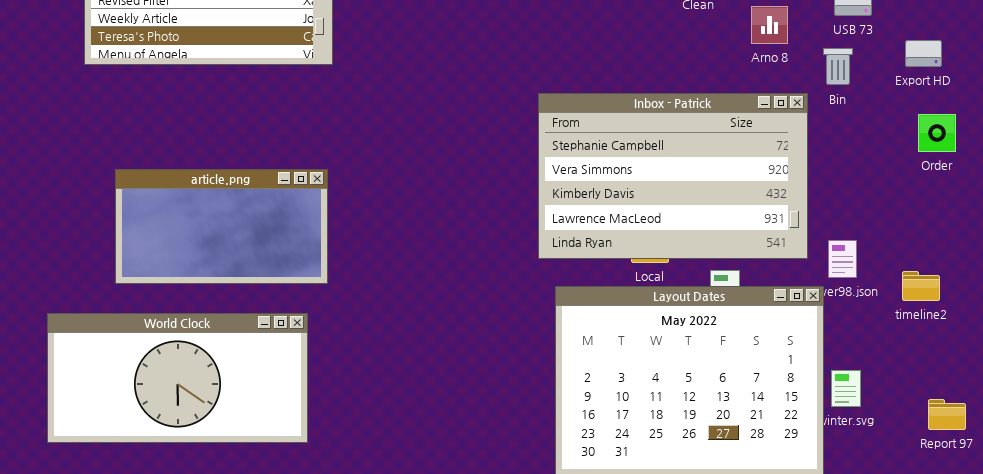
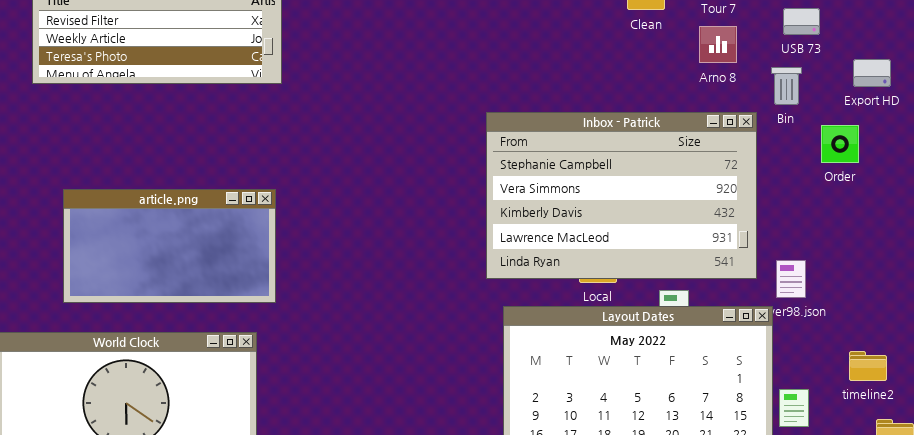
Order: [918,114,956,152] -> [821,125,859,163], moved
timeline2: [902,271,940,301] -> [849,351,887,381], moved

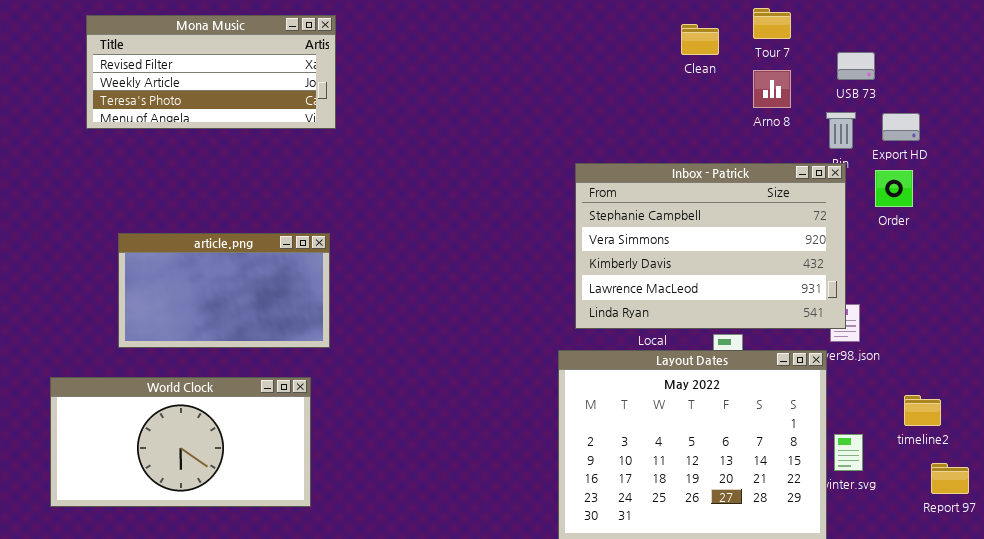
Export HD: [853,59,891,87] -> [882,113,920,141], moved
Inbox - Patrick: [486,112,757,279] -> [575,163,846,329], moved

